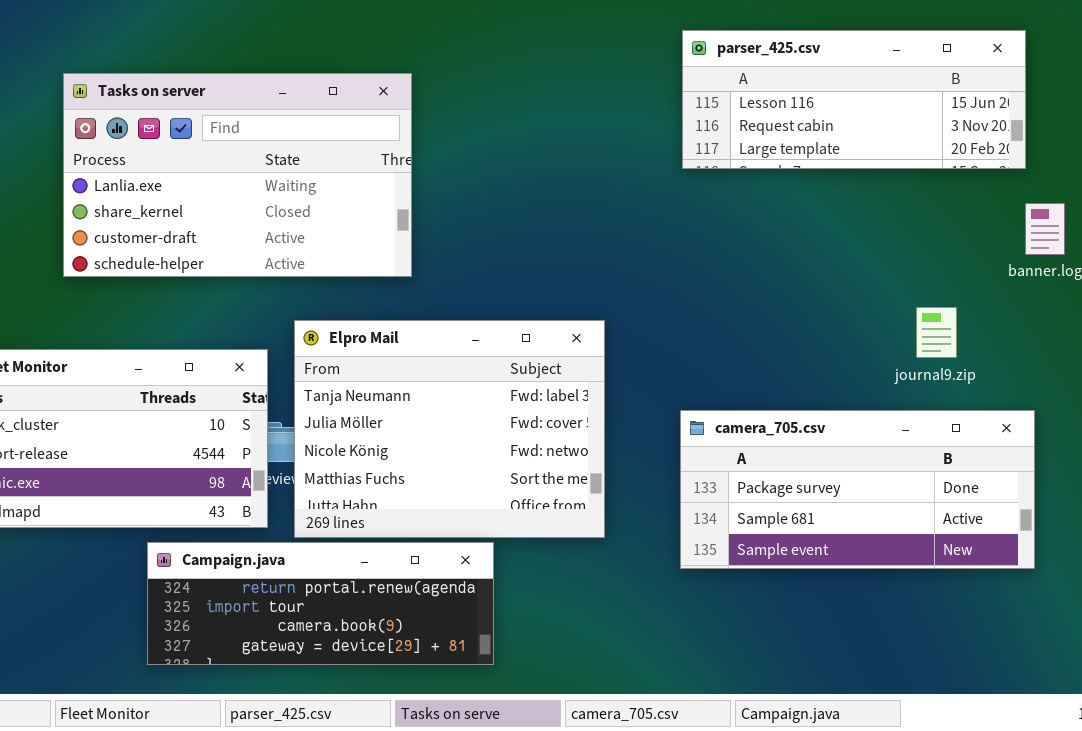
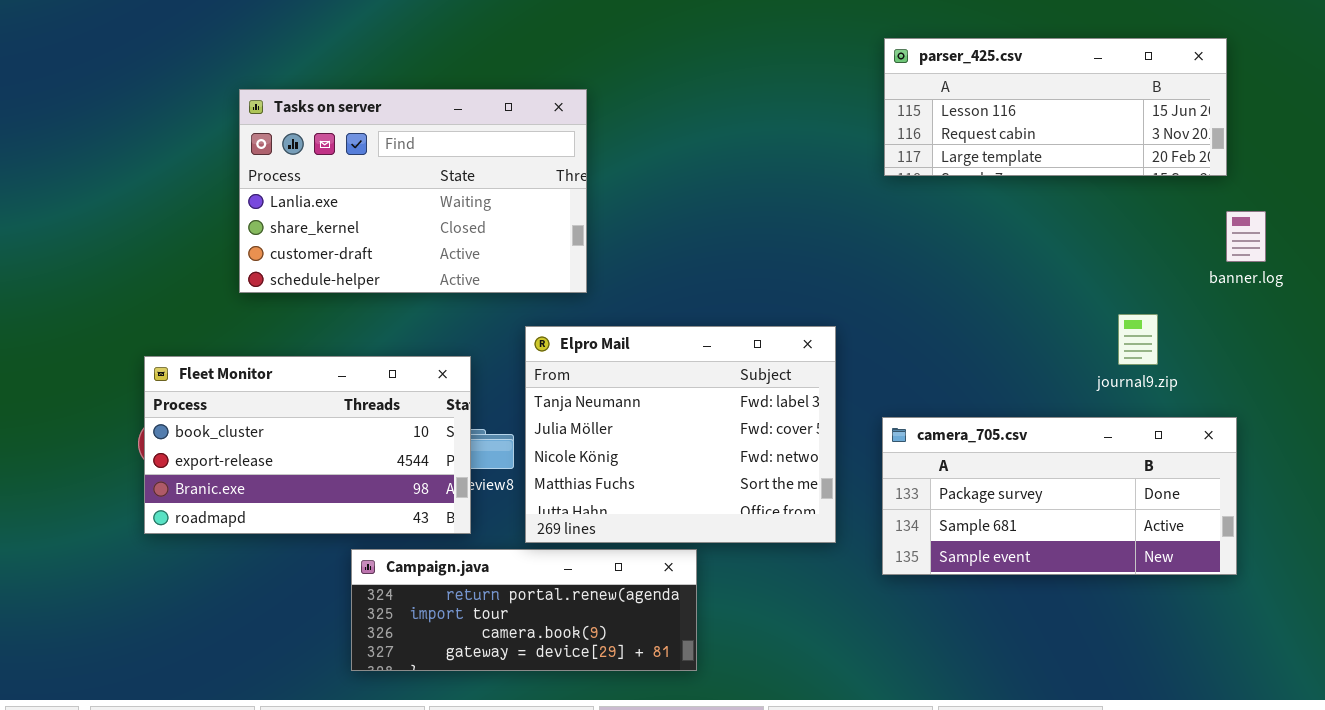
Tasks on server: [63,73,412,277] -> [239,89,587,293], moved
Elpro Mail: [294,320,605,538] -> [525,326,836,543], moved

